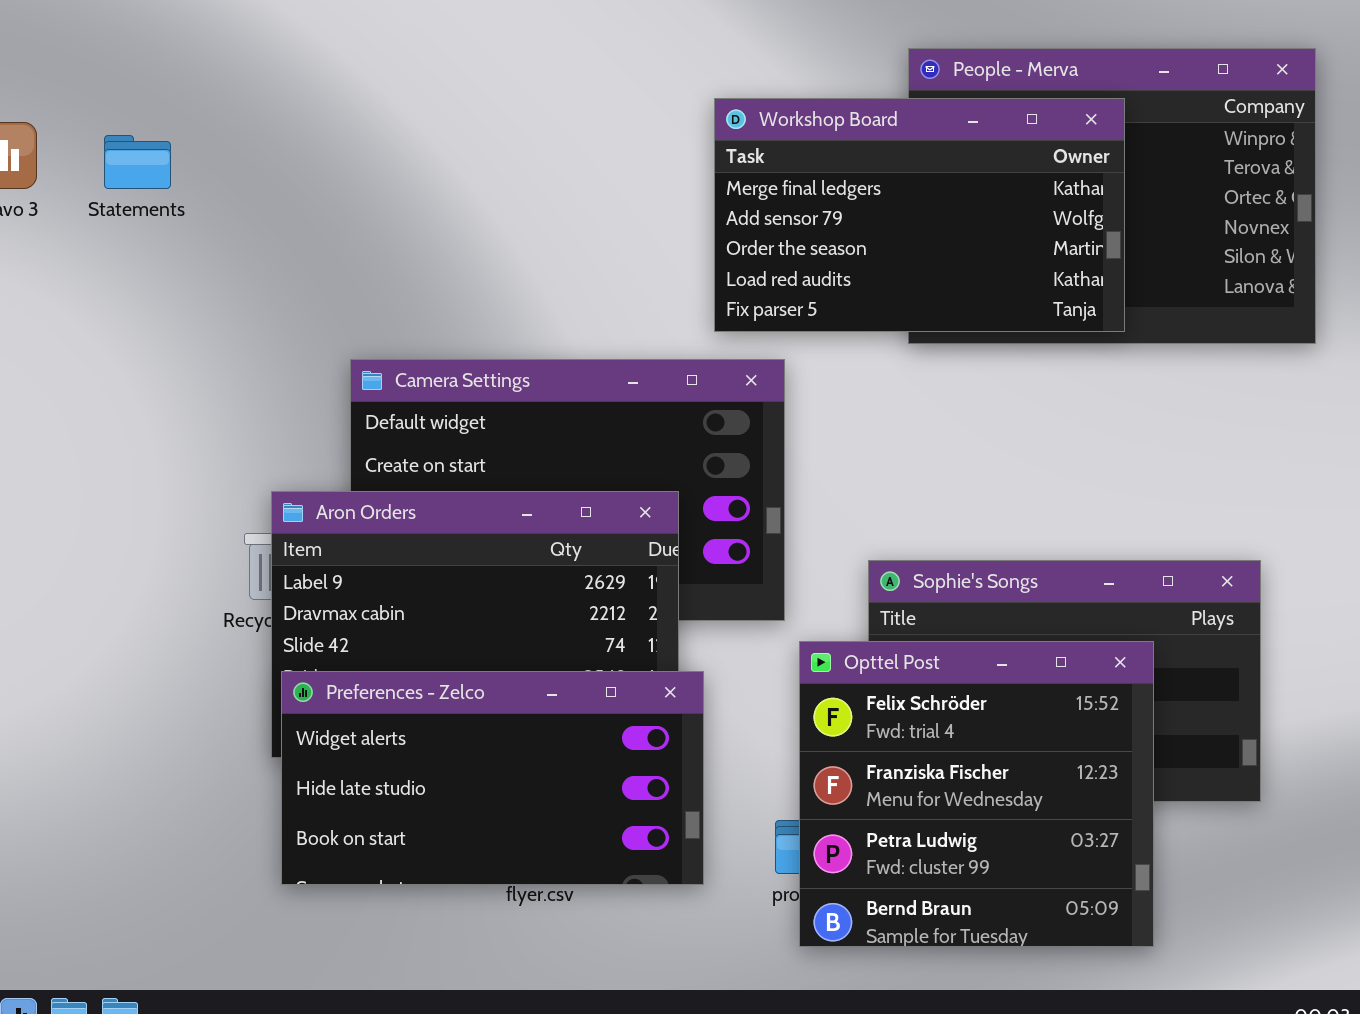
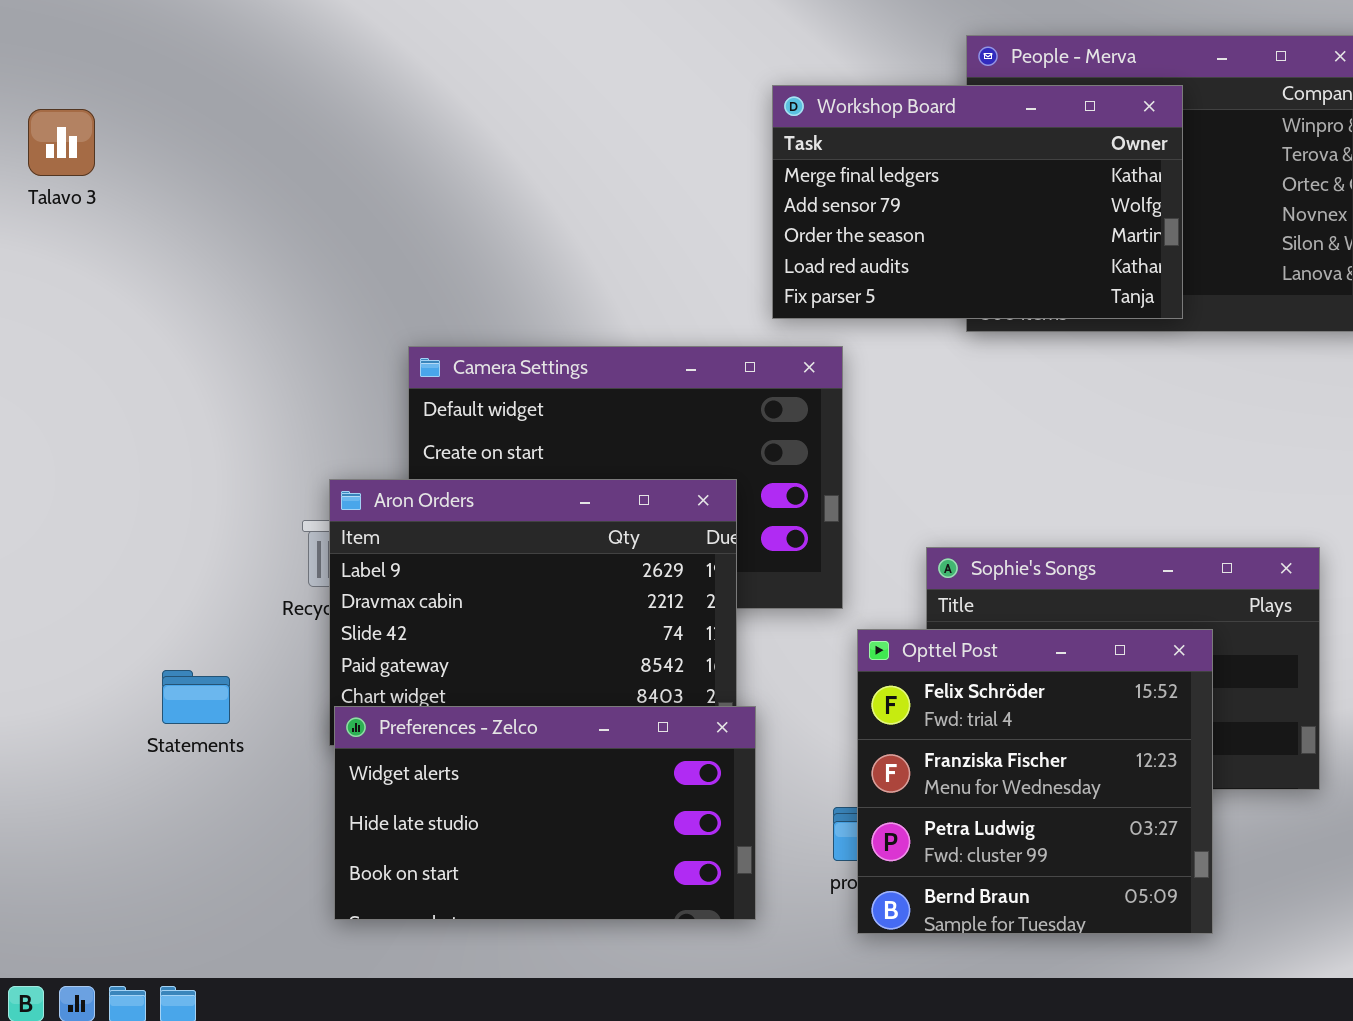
Statements: [104,135,171,189] -> [162,670,230,724], moved
Preferences - Zelco: [281,671,704,885] -> [334,706,756,920], moved

